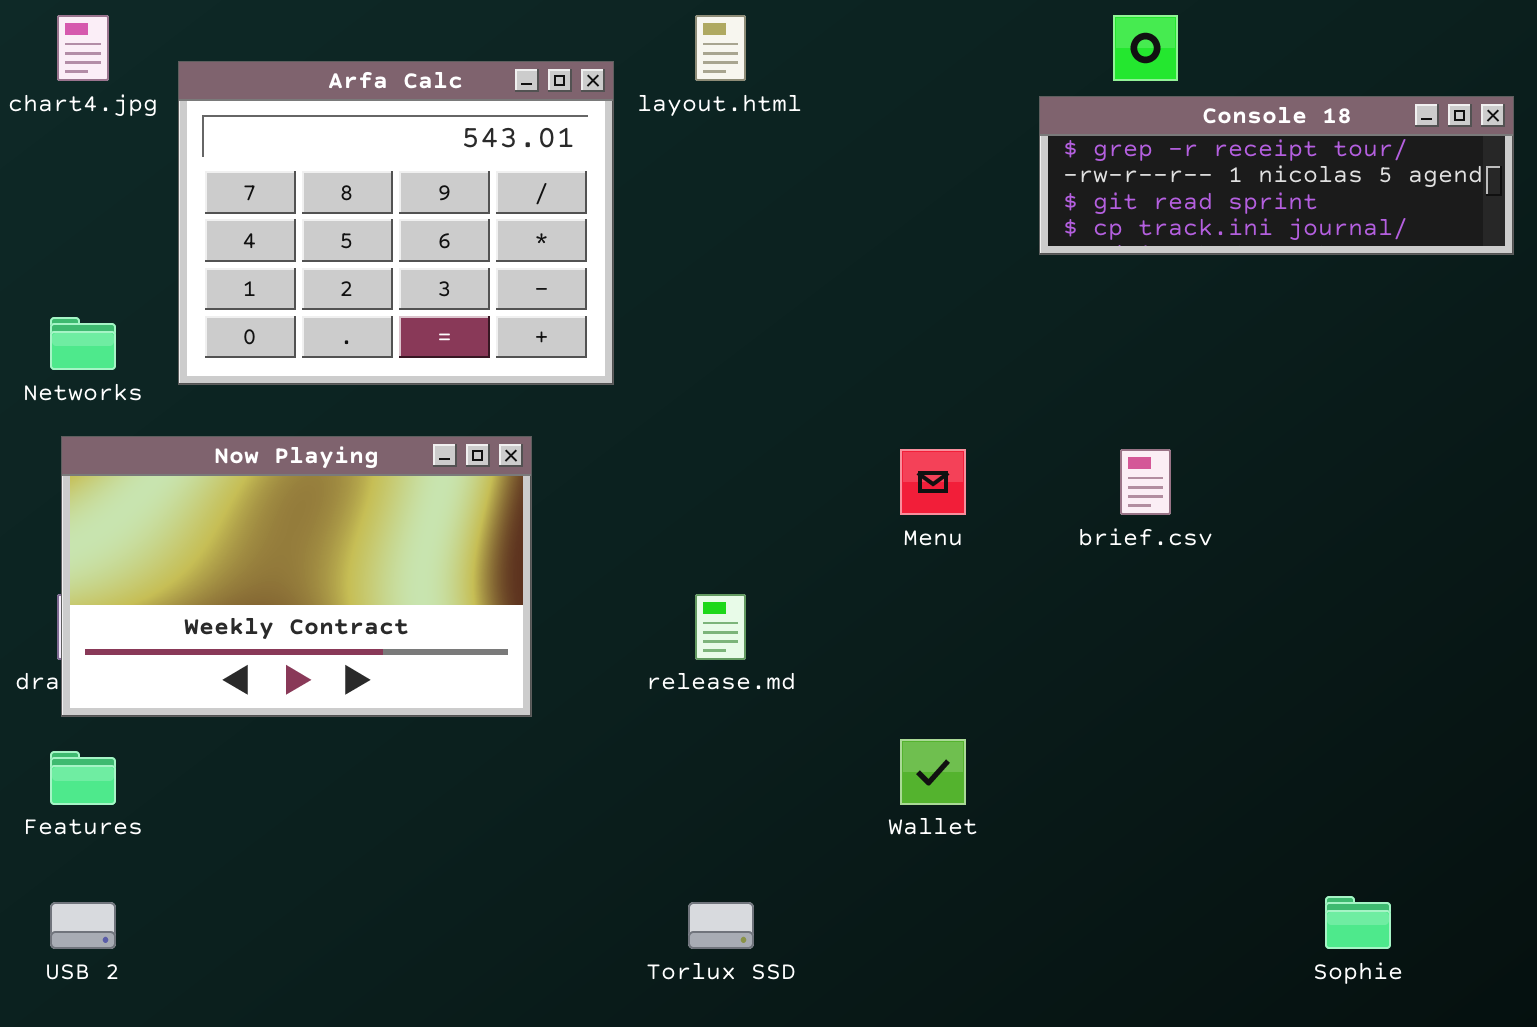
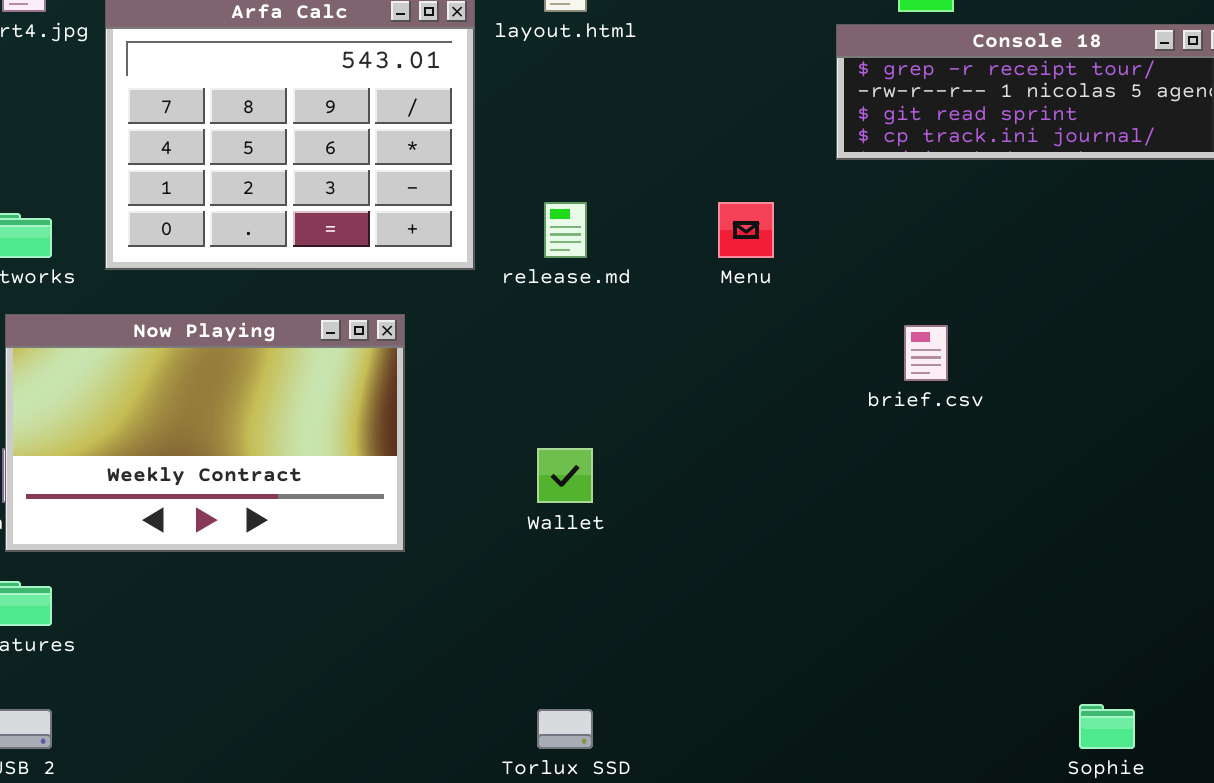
Menu: [900,449,966,515] -> [718,202,774,258], moved
release.md: [695,594,746,660] -> [544,202,587,258], moved
Wallet: [900,739,966,805] -> [537,448,593,503], moved

